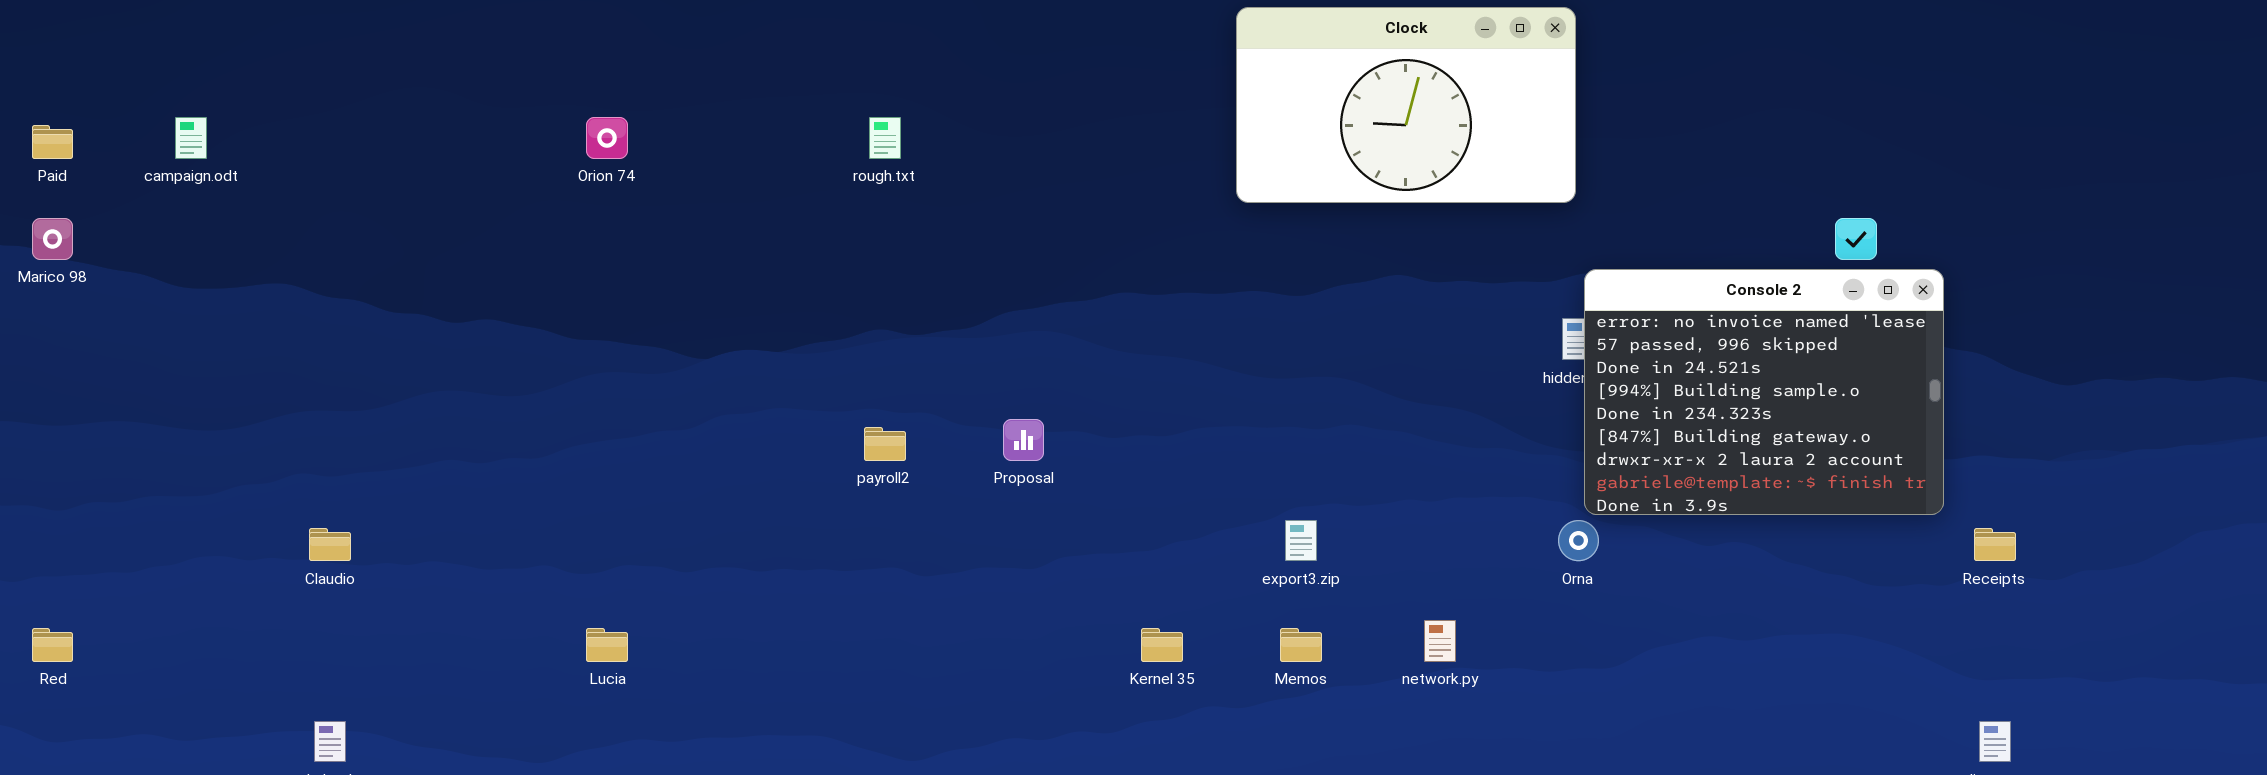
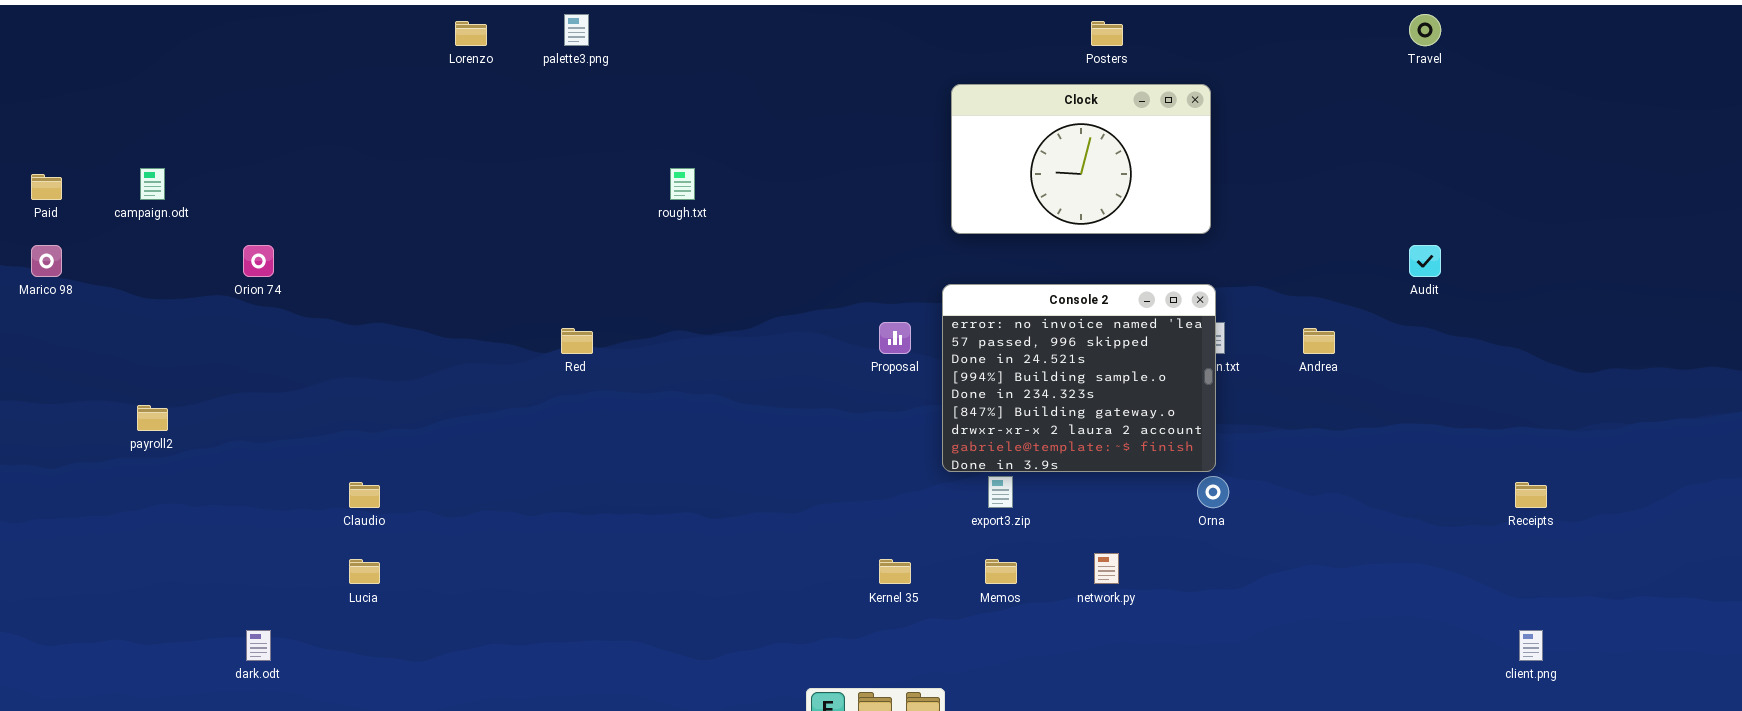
Orion 74: [586,117,628,159] -> [243,245,274,277], moved
Console 2: [1584,269,1944,515] -> [942,284,1216,472], moved
Proposal: [1003,419,1044,461] -> [879,322,911,354], moved
payroll2: [864,427,906,461] -> [137,405,168,431], moved
Claudio: [309,528,351,561] -> [349,482,380,508], moved
Red: [32,628,73,662] -> [561,328,593,354], moved
Lucia: [586,628,628,662] -> [349,559,380,584], moved

